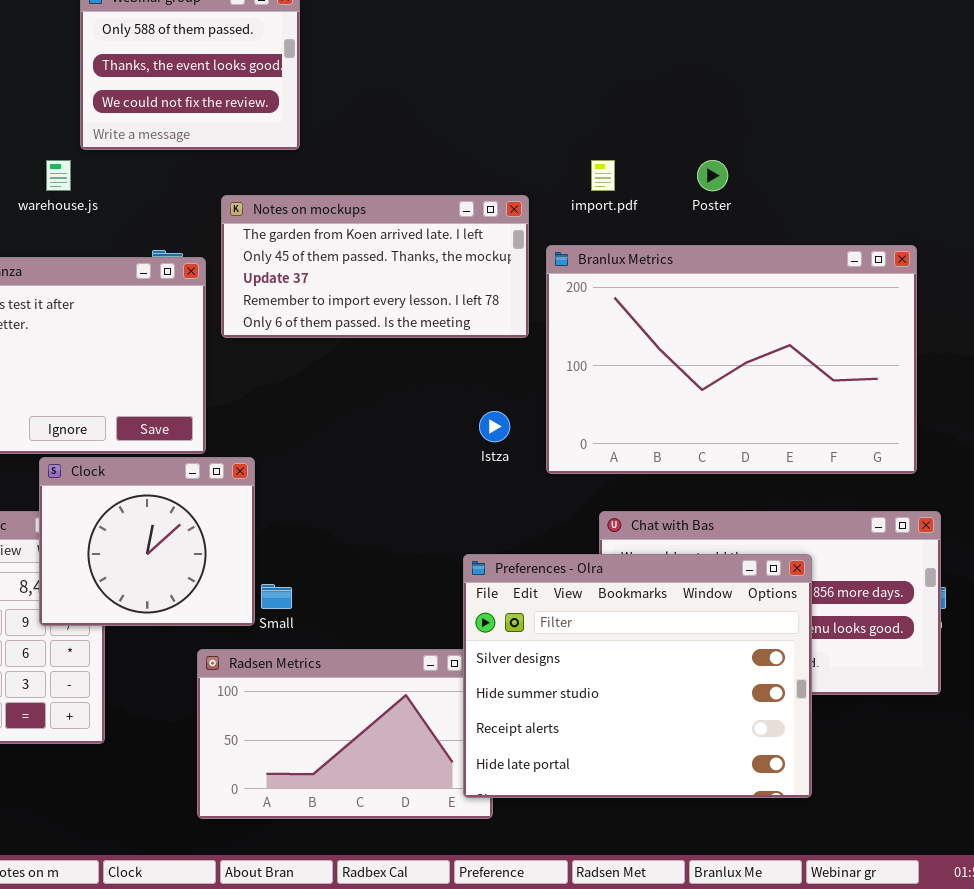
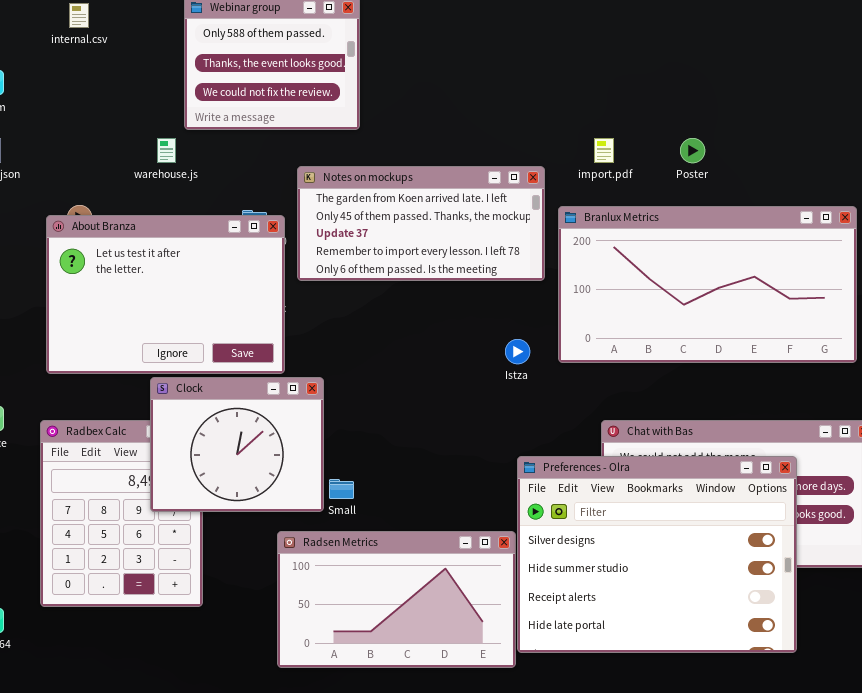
Branlux Metrics: [546,245,917,474] -> [558,206,857,363], resized
Preferences - Olra: [463,554,812,798] -> [517,456,797,653], moved

